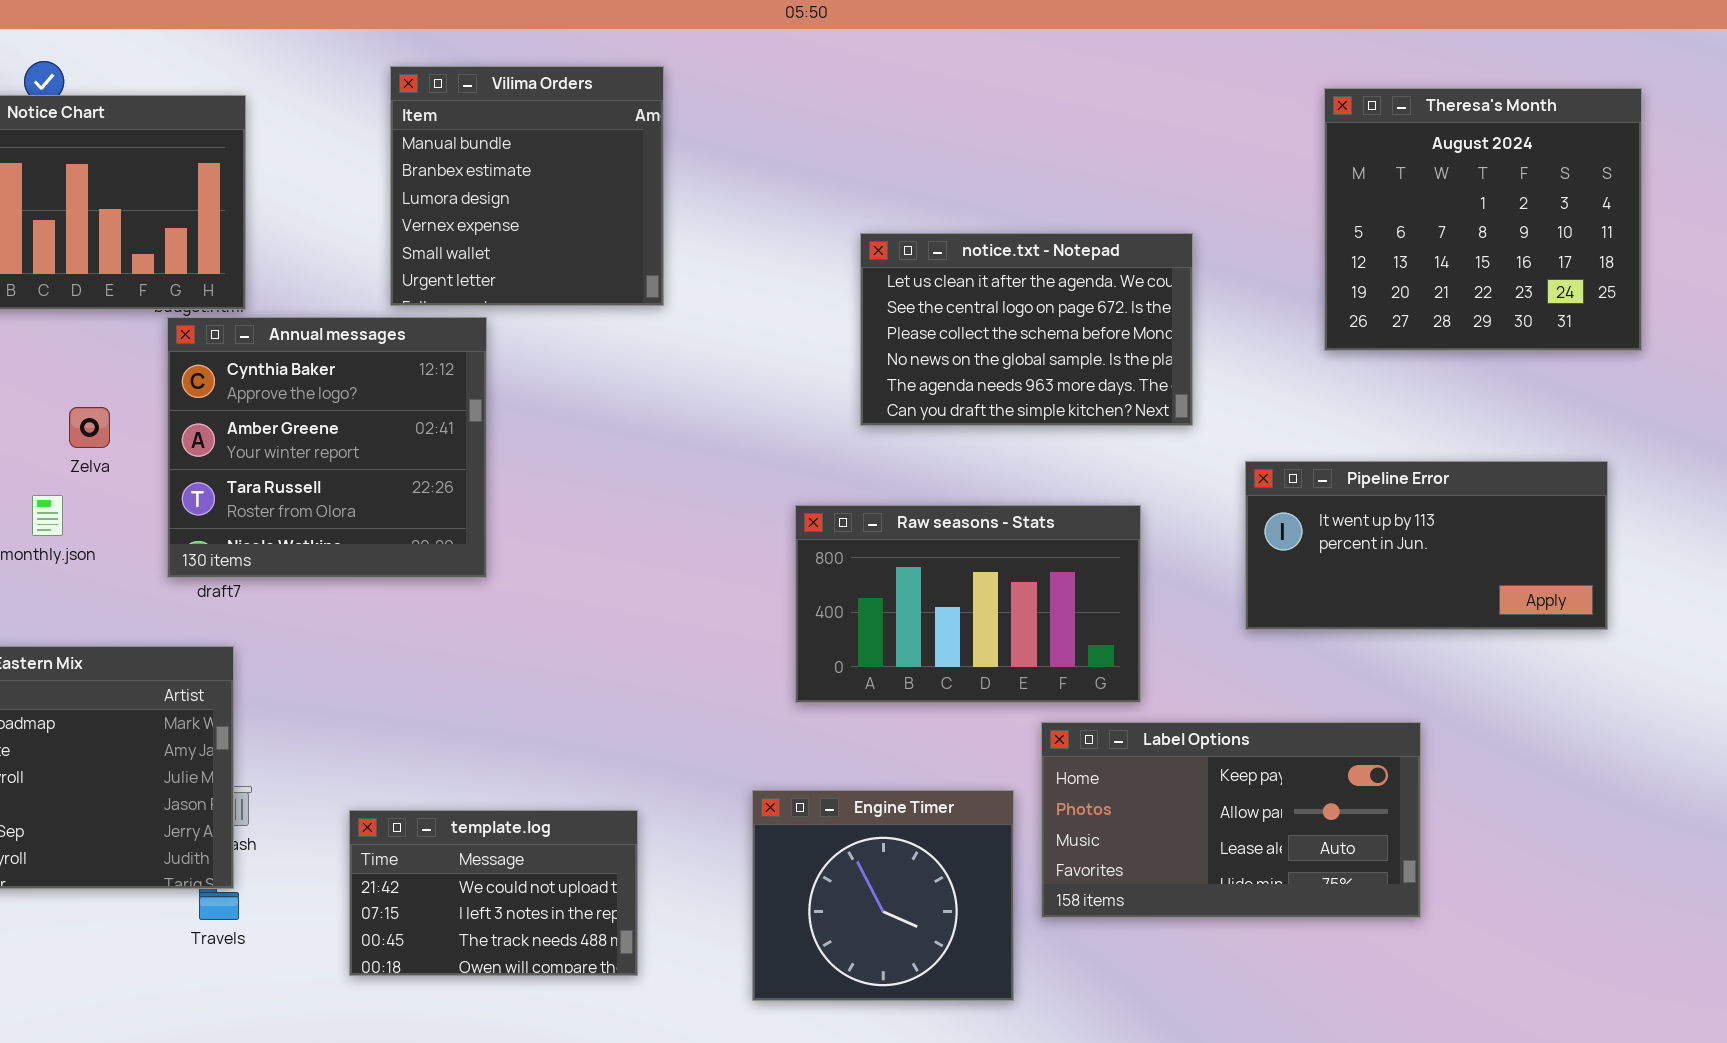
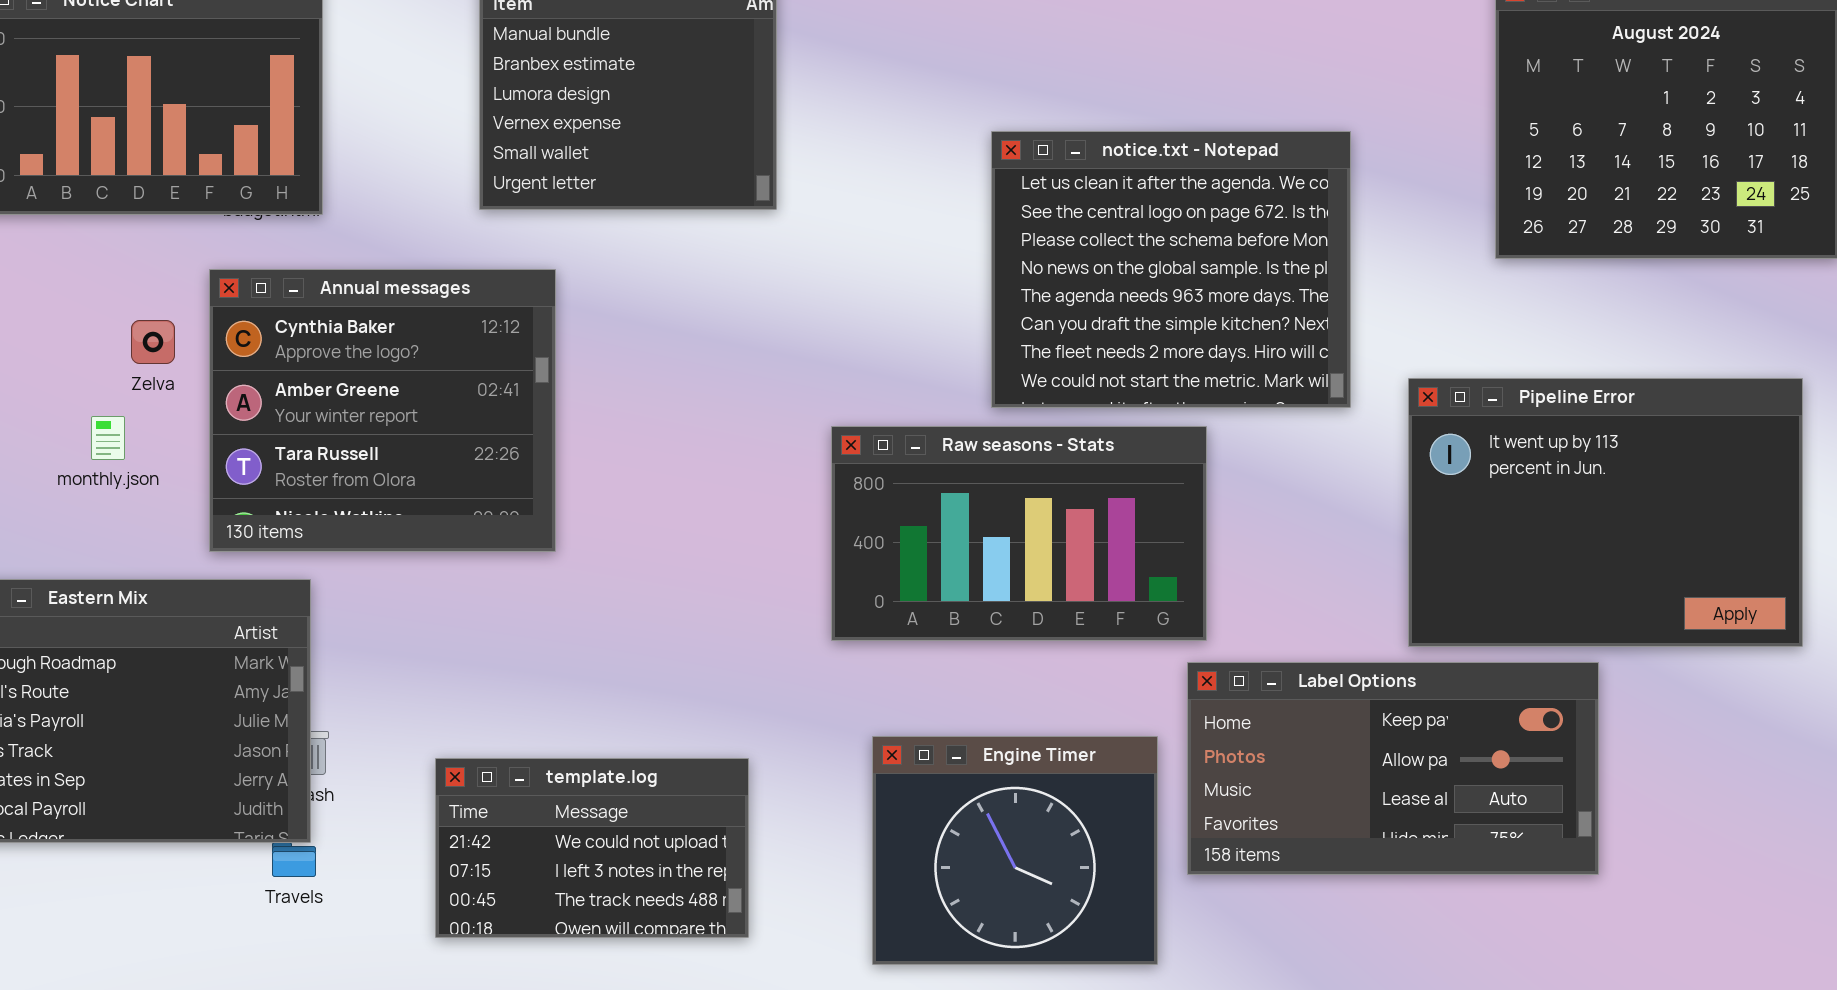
notice.txt - Notepad: [860,233,1193,426] -> [991,131,1351,408], resized
Annual messages: [167,317,487,578] -> [209,269,556,552], moved
Pipeline Error: [1245,461,1608,630] -> [1408,378,1803,647], resized
Raw seasons - Stats: [795,505,1141,703] -> [831,426,1207,641], moved

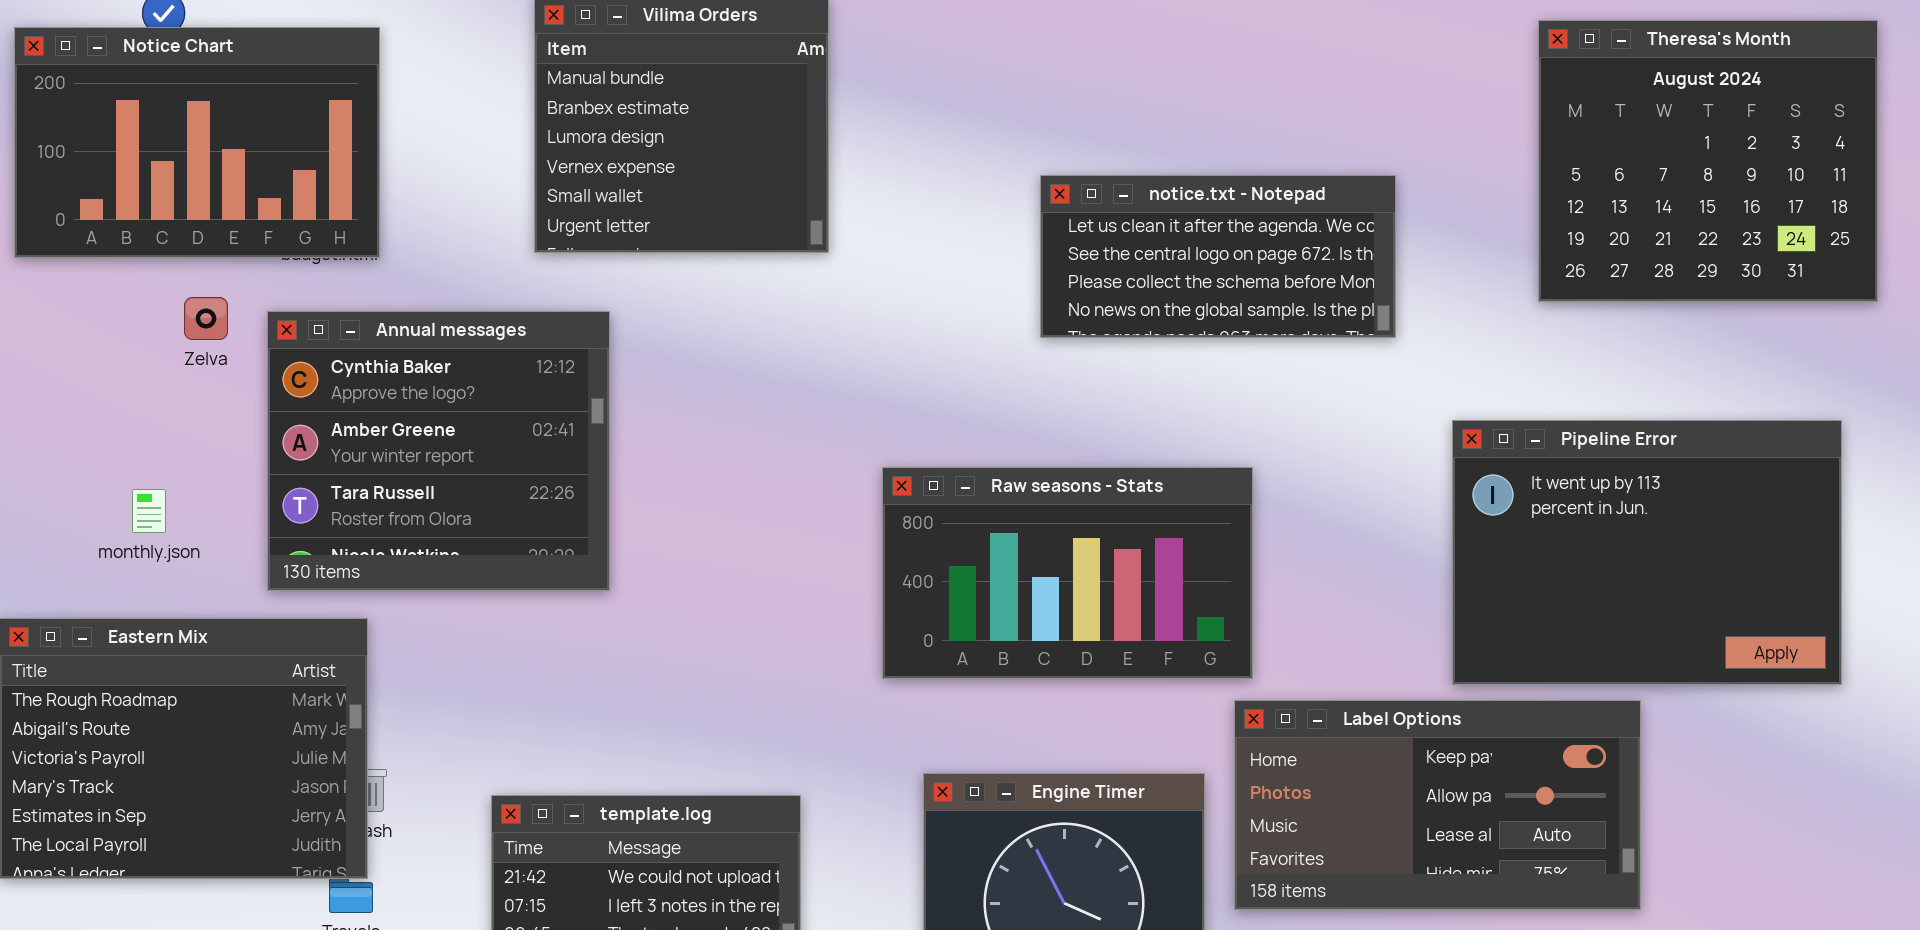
notice.txt - Notepad: [991,131,1351,408] -> [1040,175,1396,338], resized
Zelva: [131,320,175,364] -> [184,297,228,340], moved
monthly.json: [91,416,125,460] -> [132,489,166,533], moved

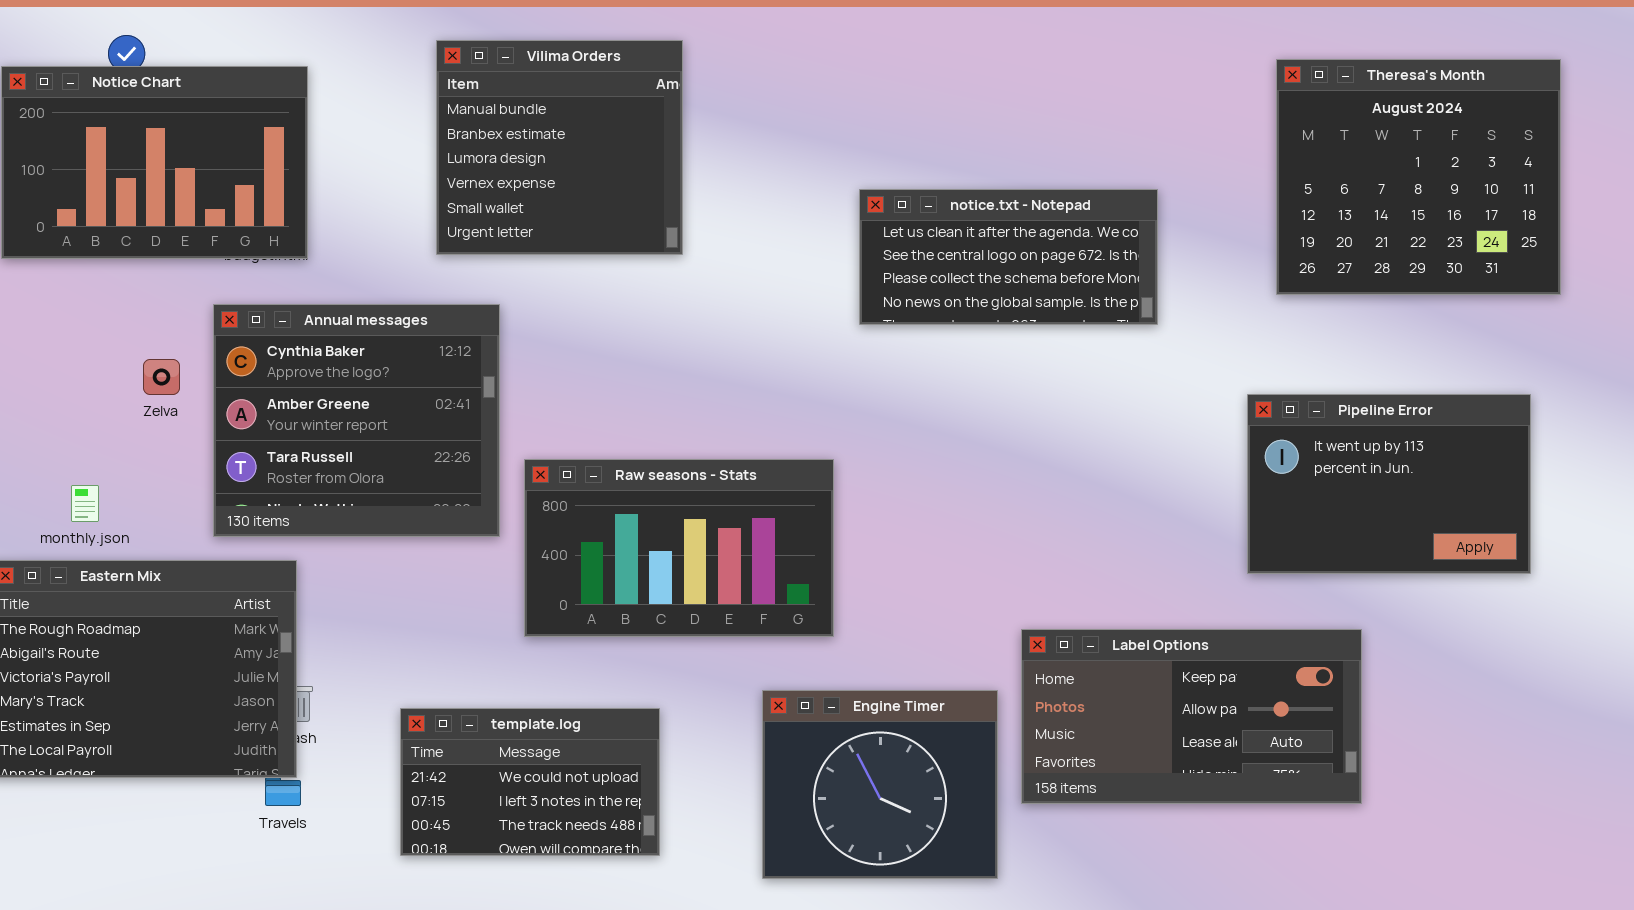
Zelva: [184,297,228,340] -> [143,359,180,395], moved
Pipeline Error: [1452,420,1842,685] -> [1247,394,1531,574], resized
Raw seasons - Stats: [882,467,1253,679] -> [524,459,834,637], moved
monthly.json: [132,489,166,533] -> [71,485,99,522], moved

